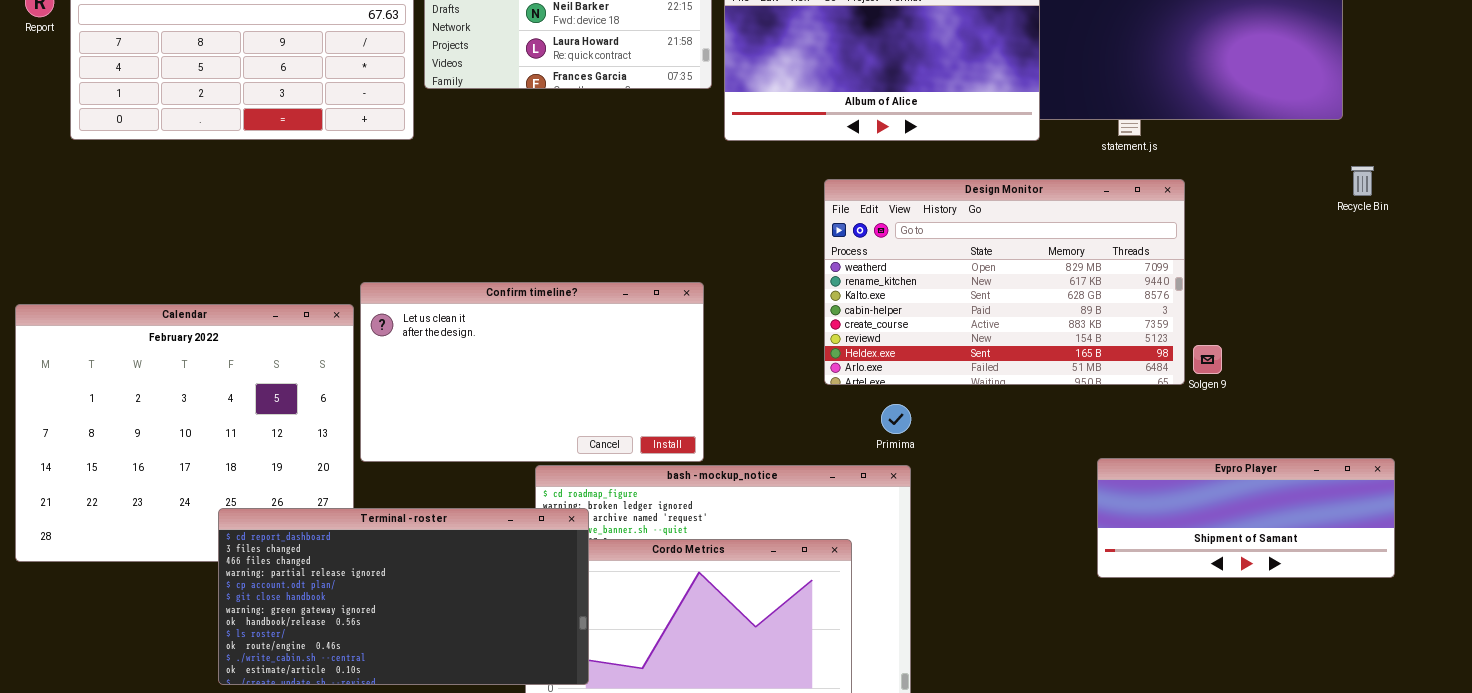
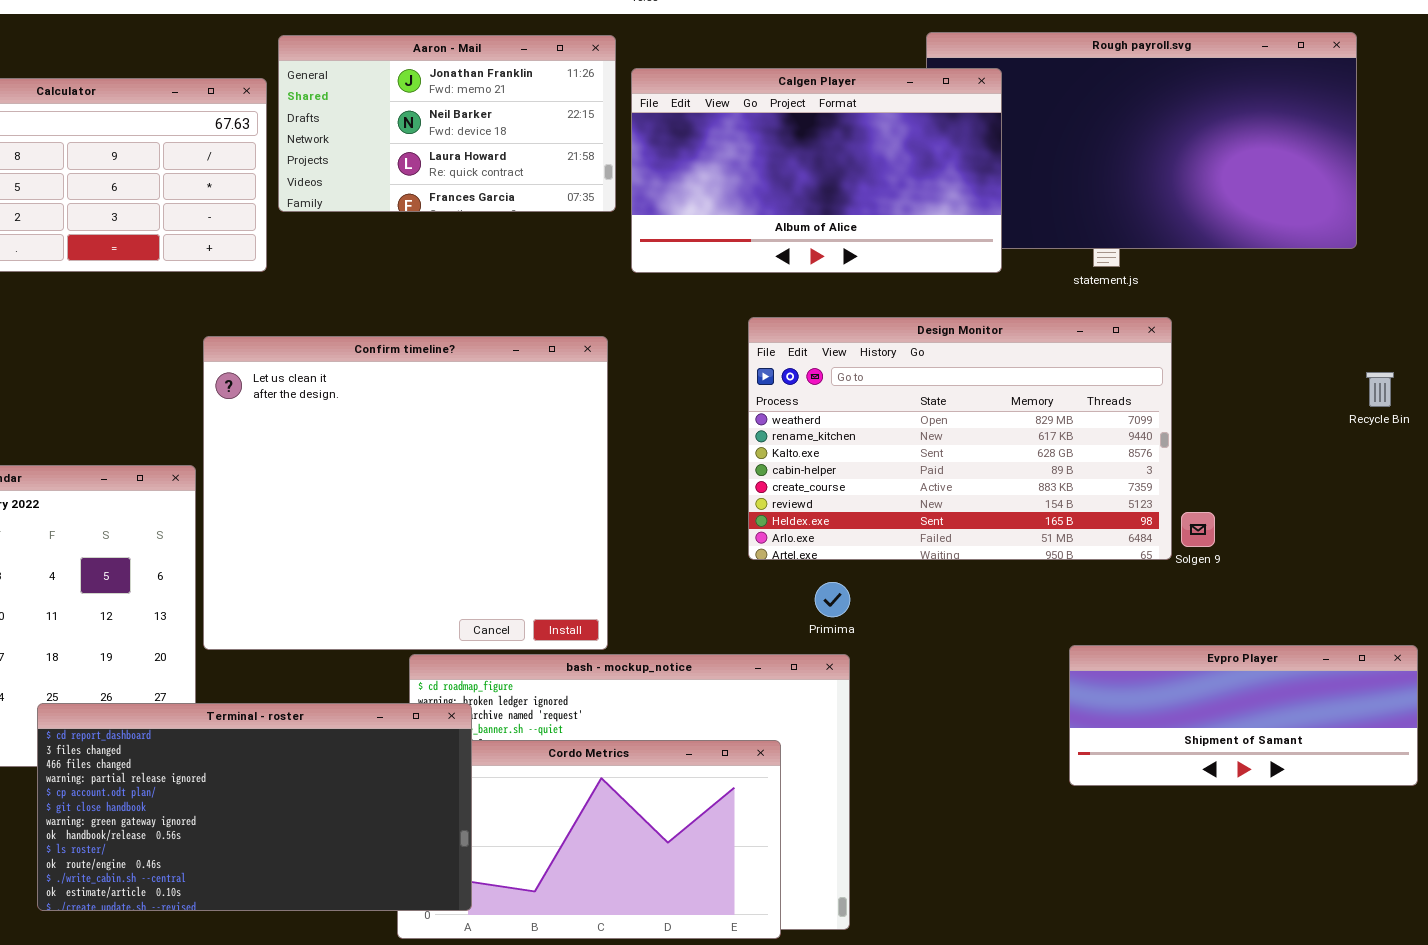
Recycle Bin: [1351,166,1374,196] -> [1366,372,1394,407], moved
Confirm timeline?: [360,282,704,462] -> [203,336,608,650], resized

